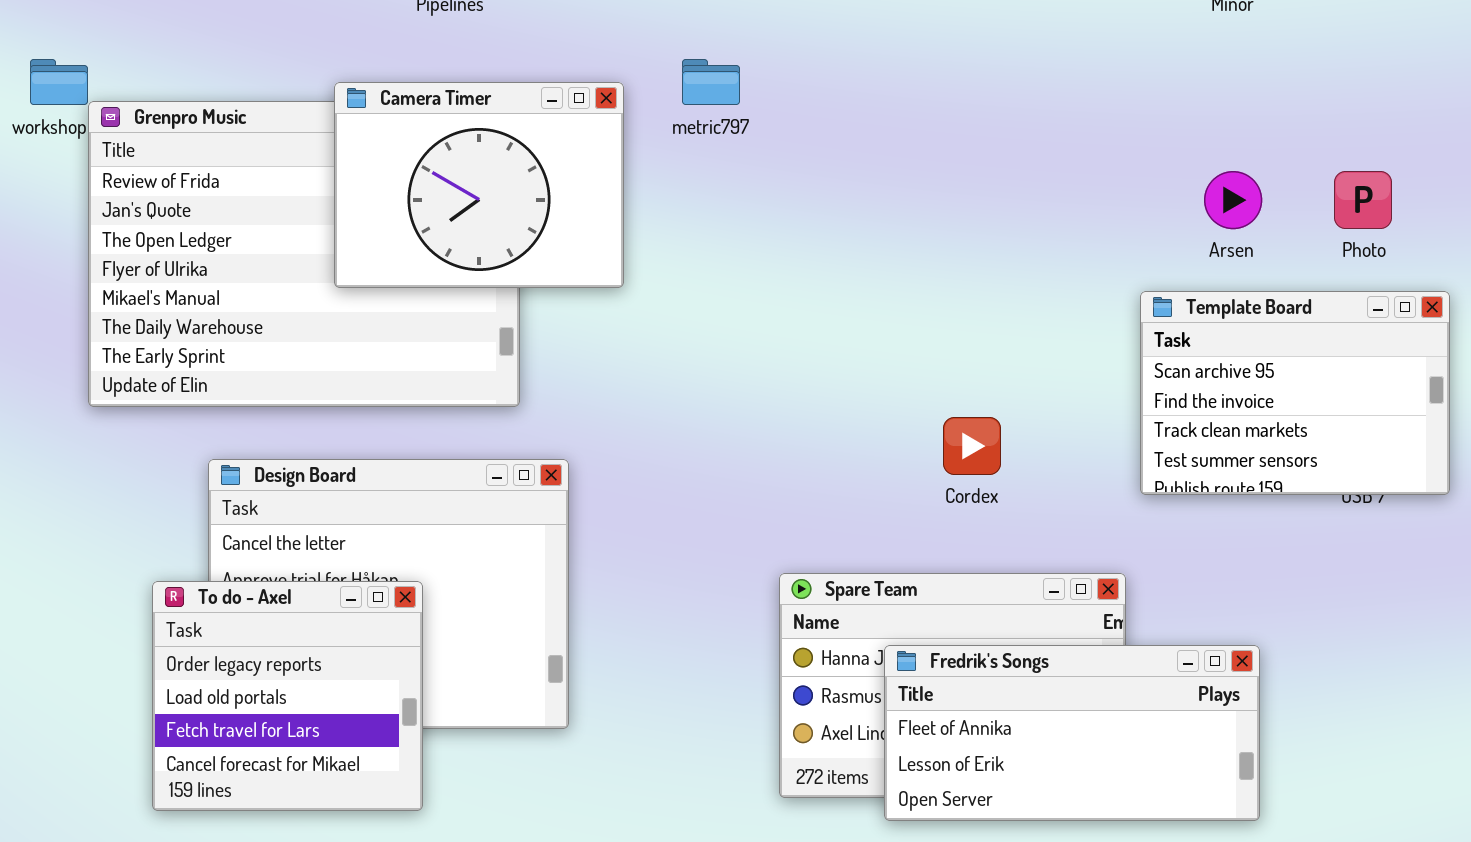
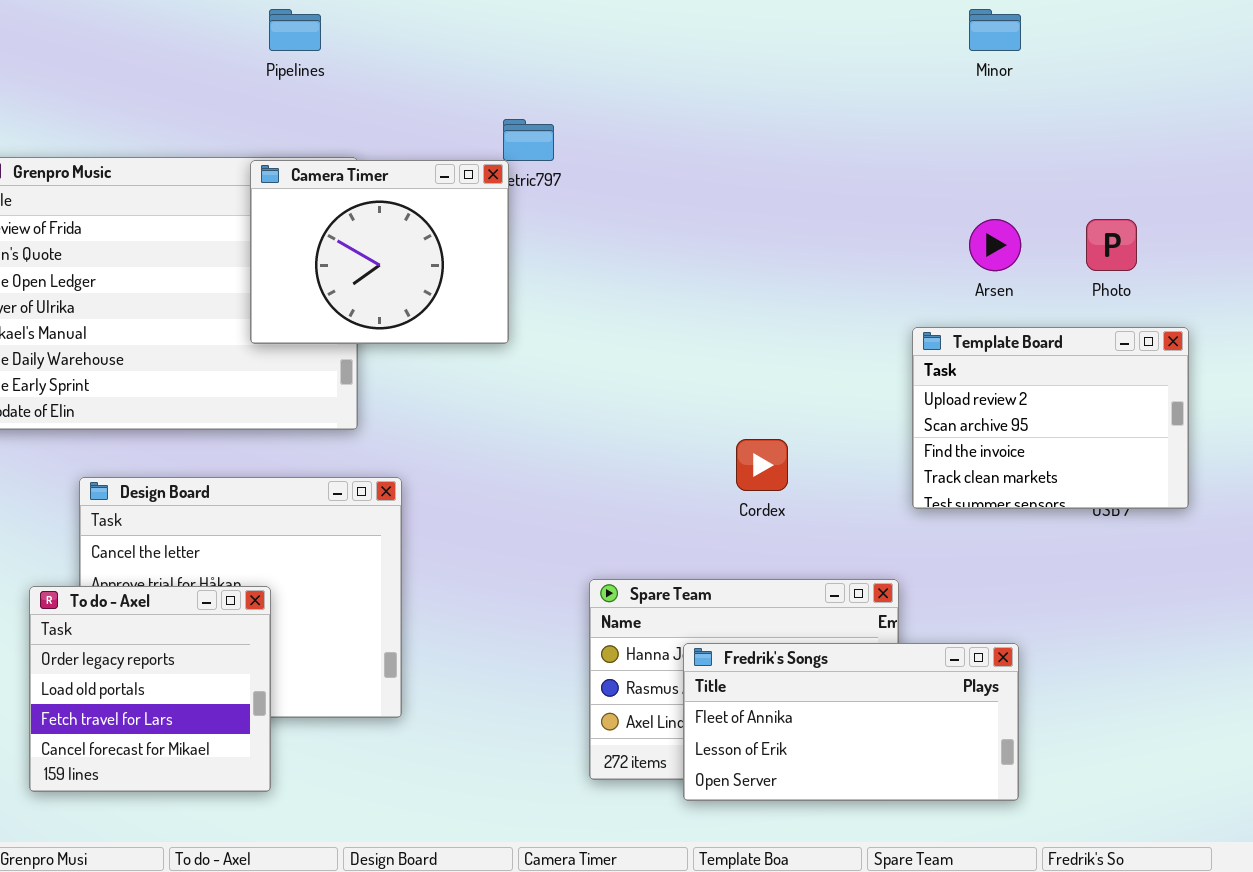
Camera Timer: [334,82,624,288] -> [250,160,509,344], moved
Template Board: [1140,291,1450,495] -> [912,327,1189,509], scrolled up 1 row

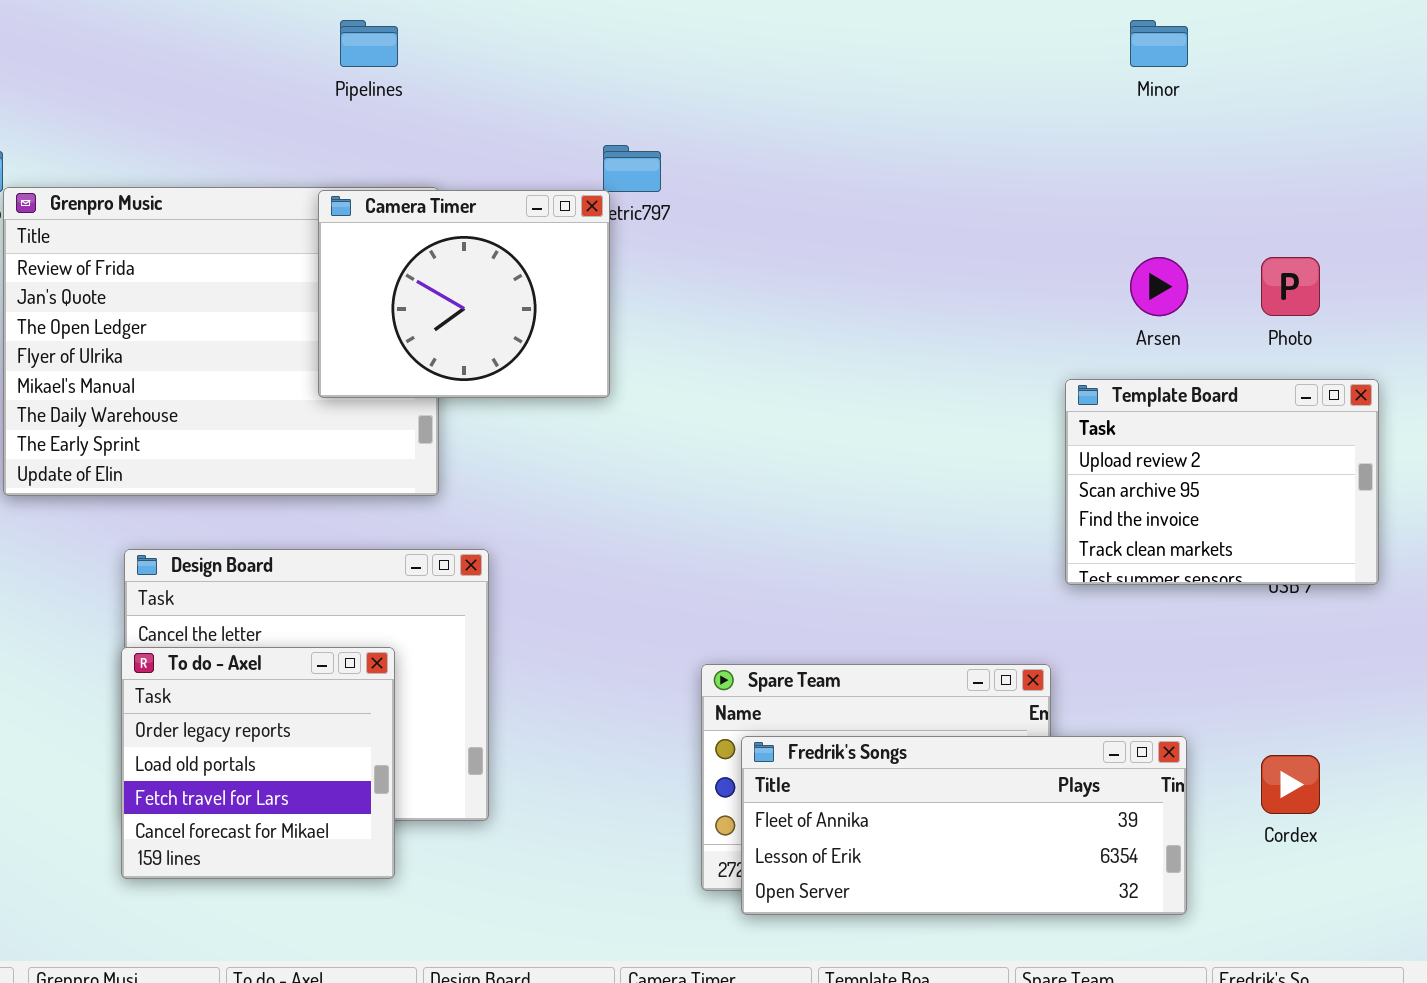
Cordex: [736,439,788,491] -> [1261,755,1320,814], moved
To do - Axel: [29,586,271,792] -> [121,647,395,879], moved
Fredrik's Songs: [683,643,1019,801] -> [741,736,1187,915], resized

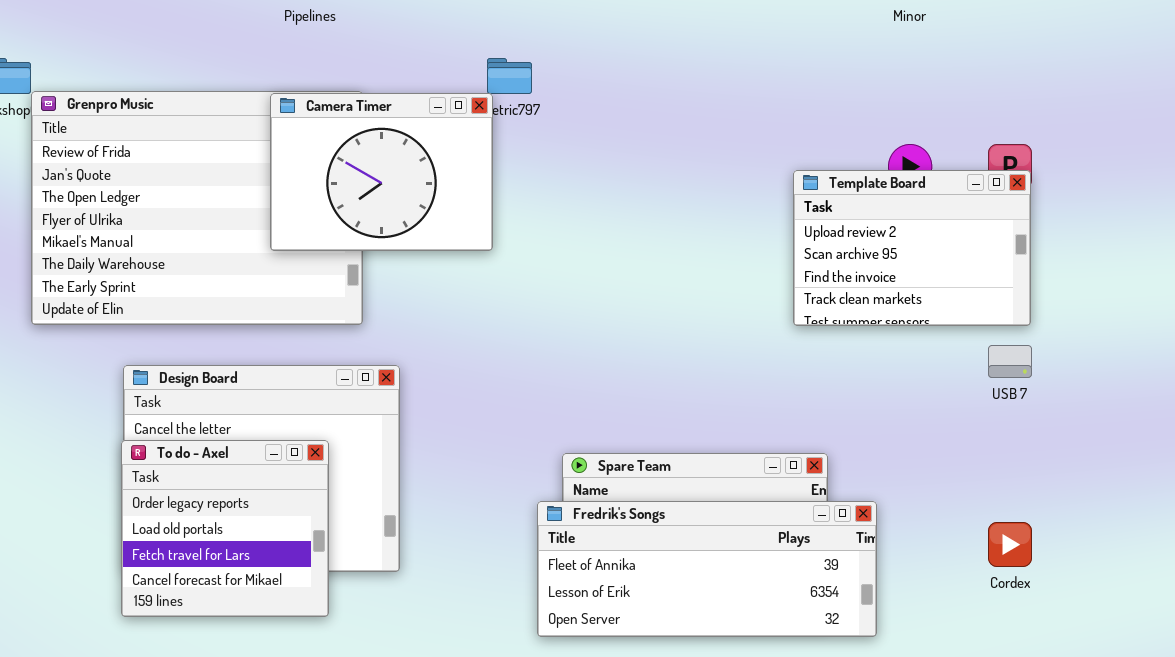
Template Board: [1065,379,1379,585] -> [793,170,1031,326], moved
Fredrik's Songs: [741,736,1187,915] -> [537,501,877,637], moved

